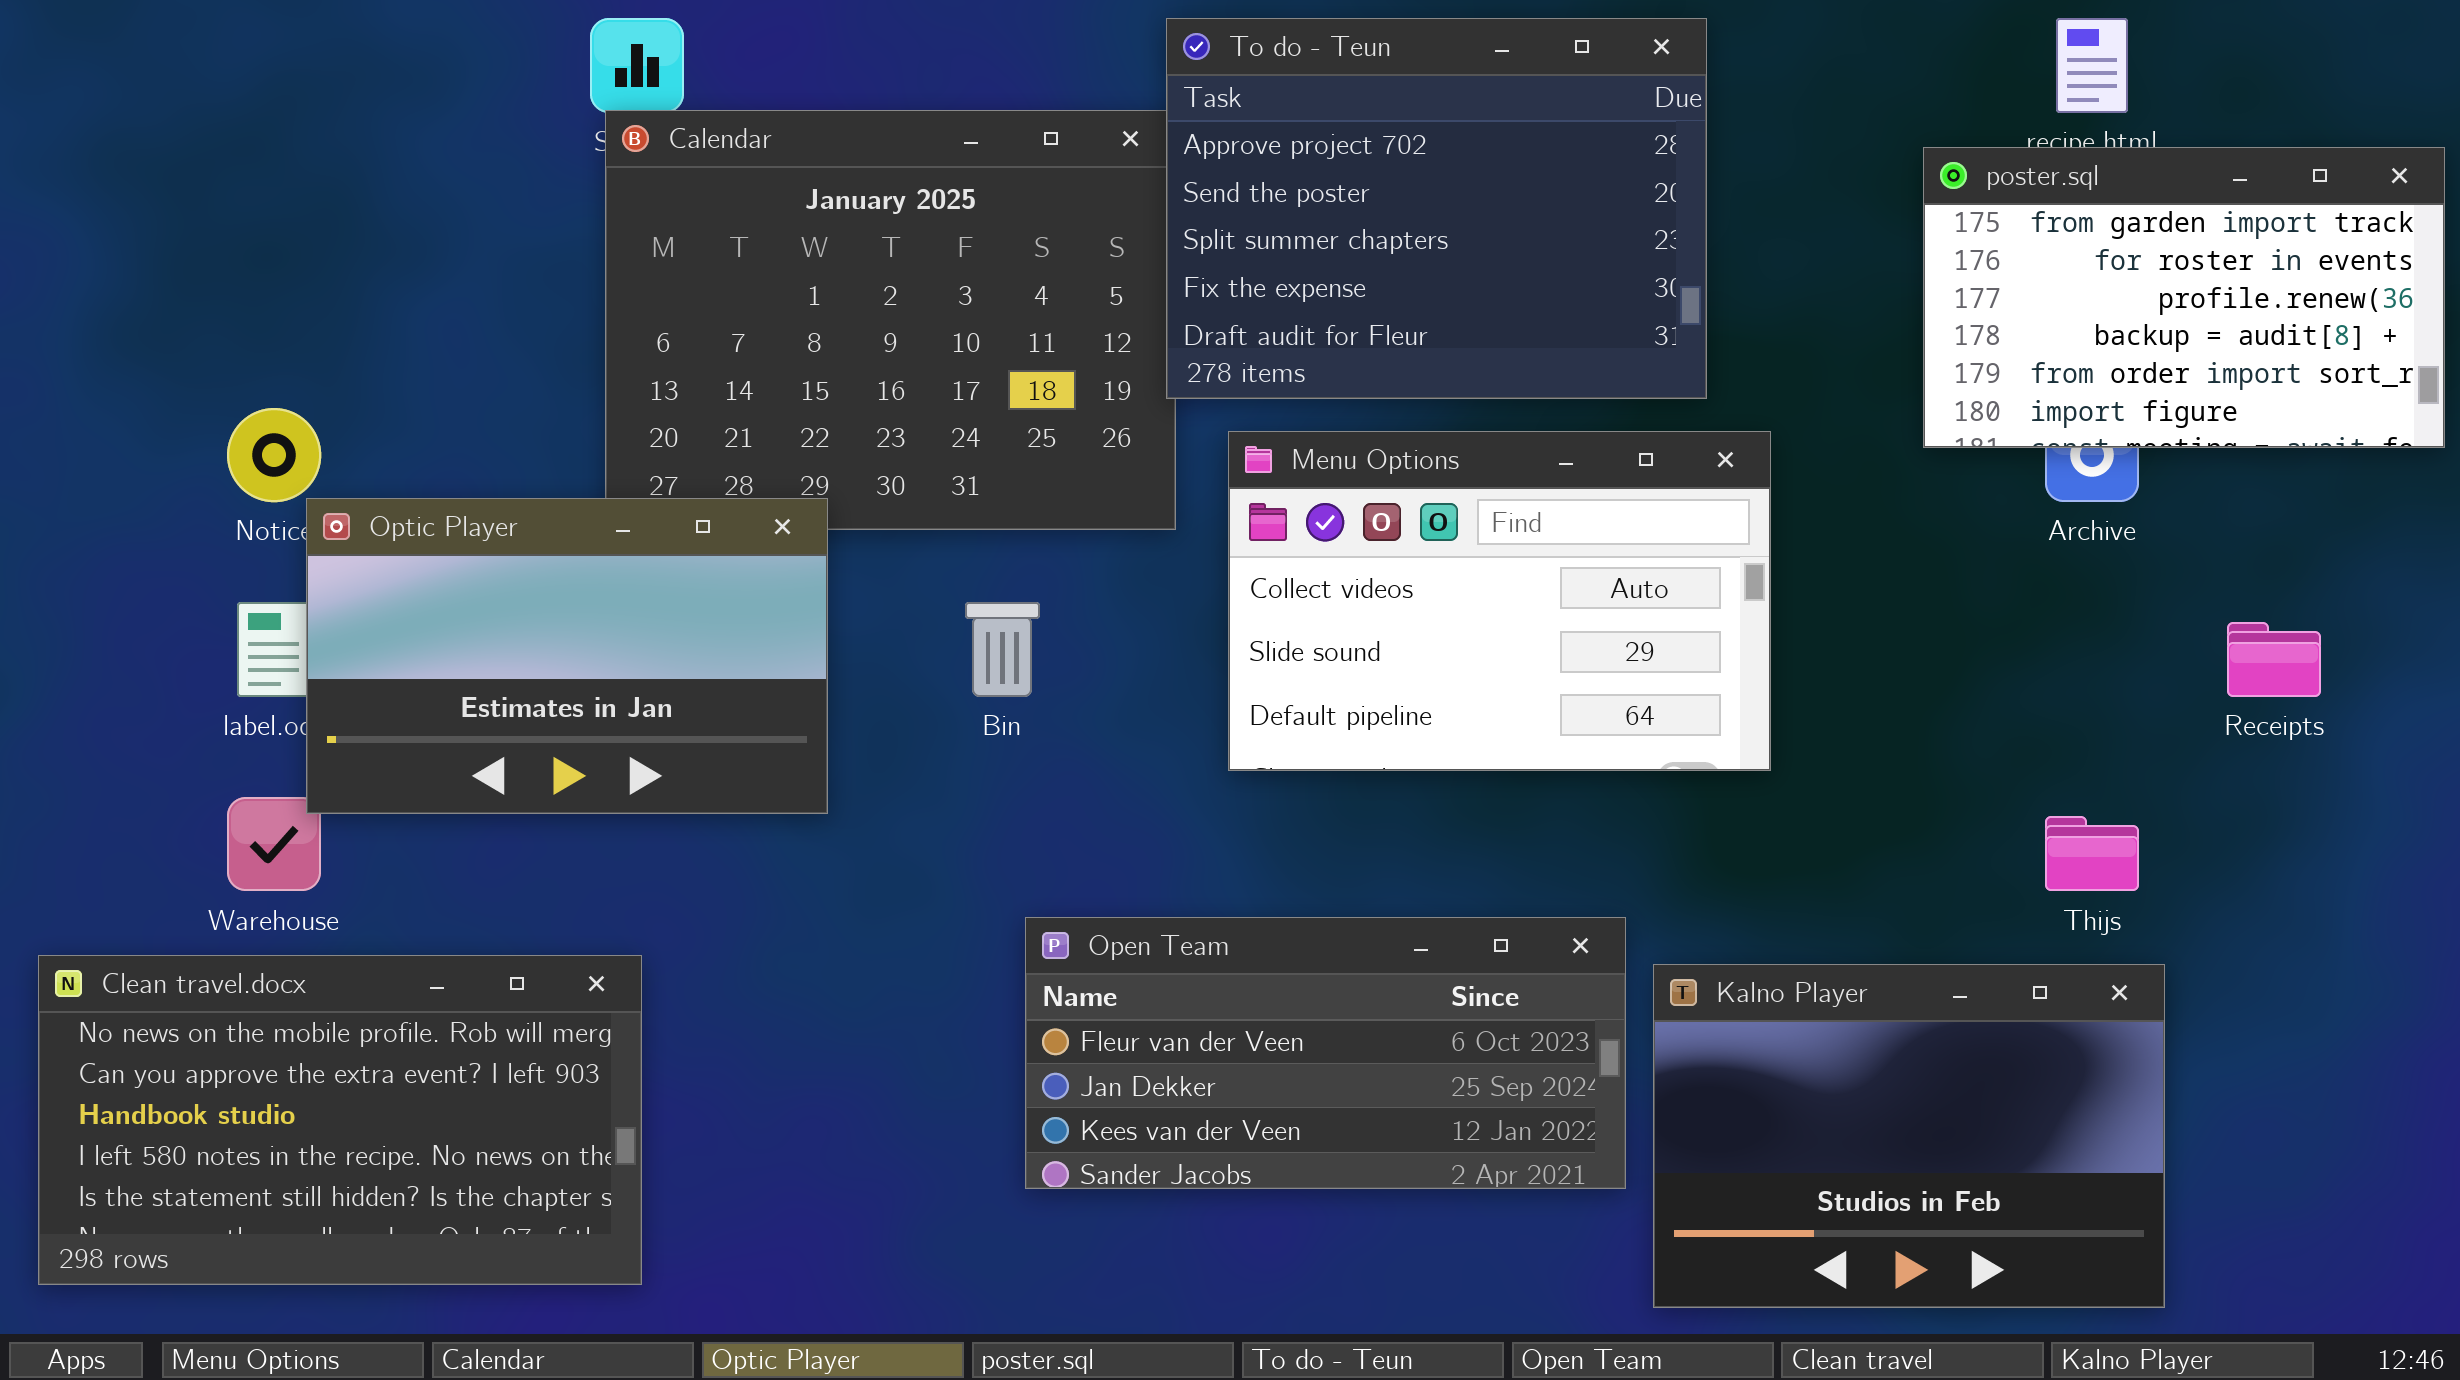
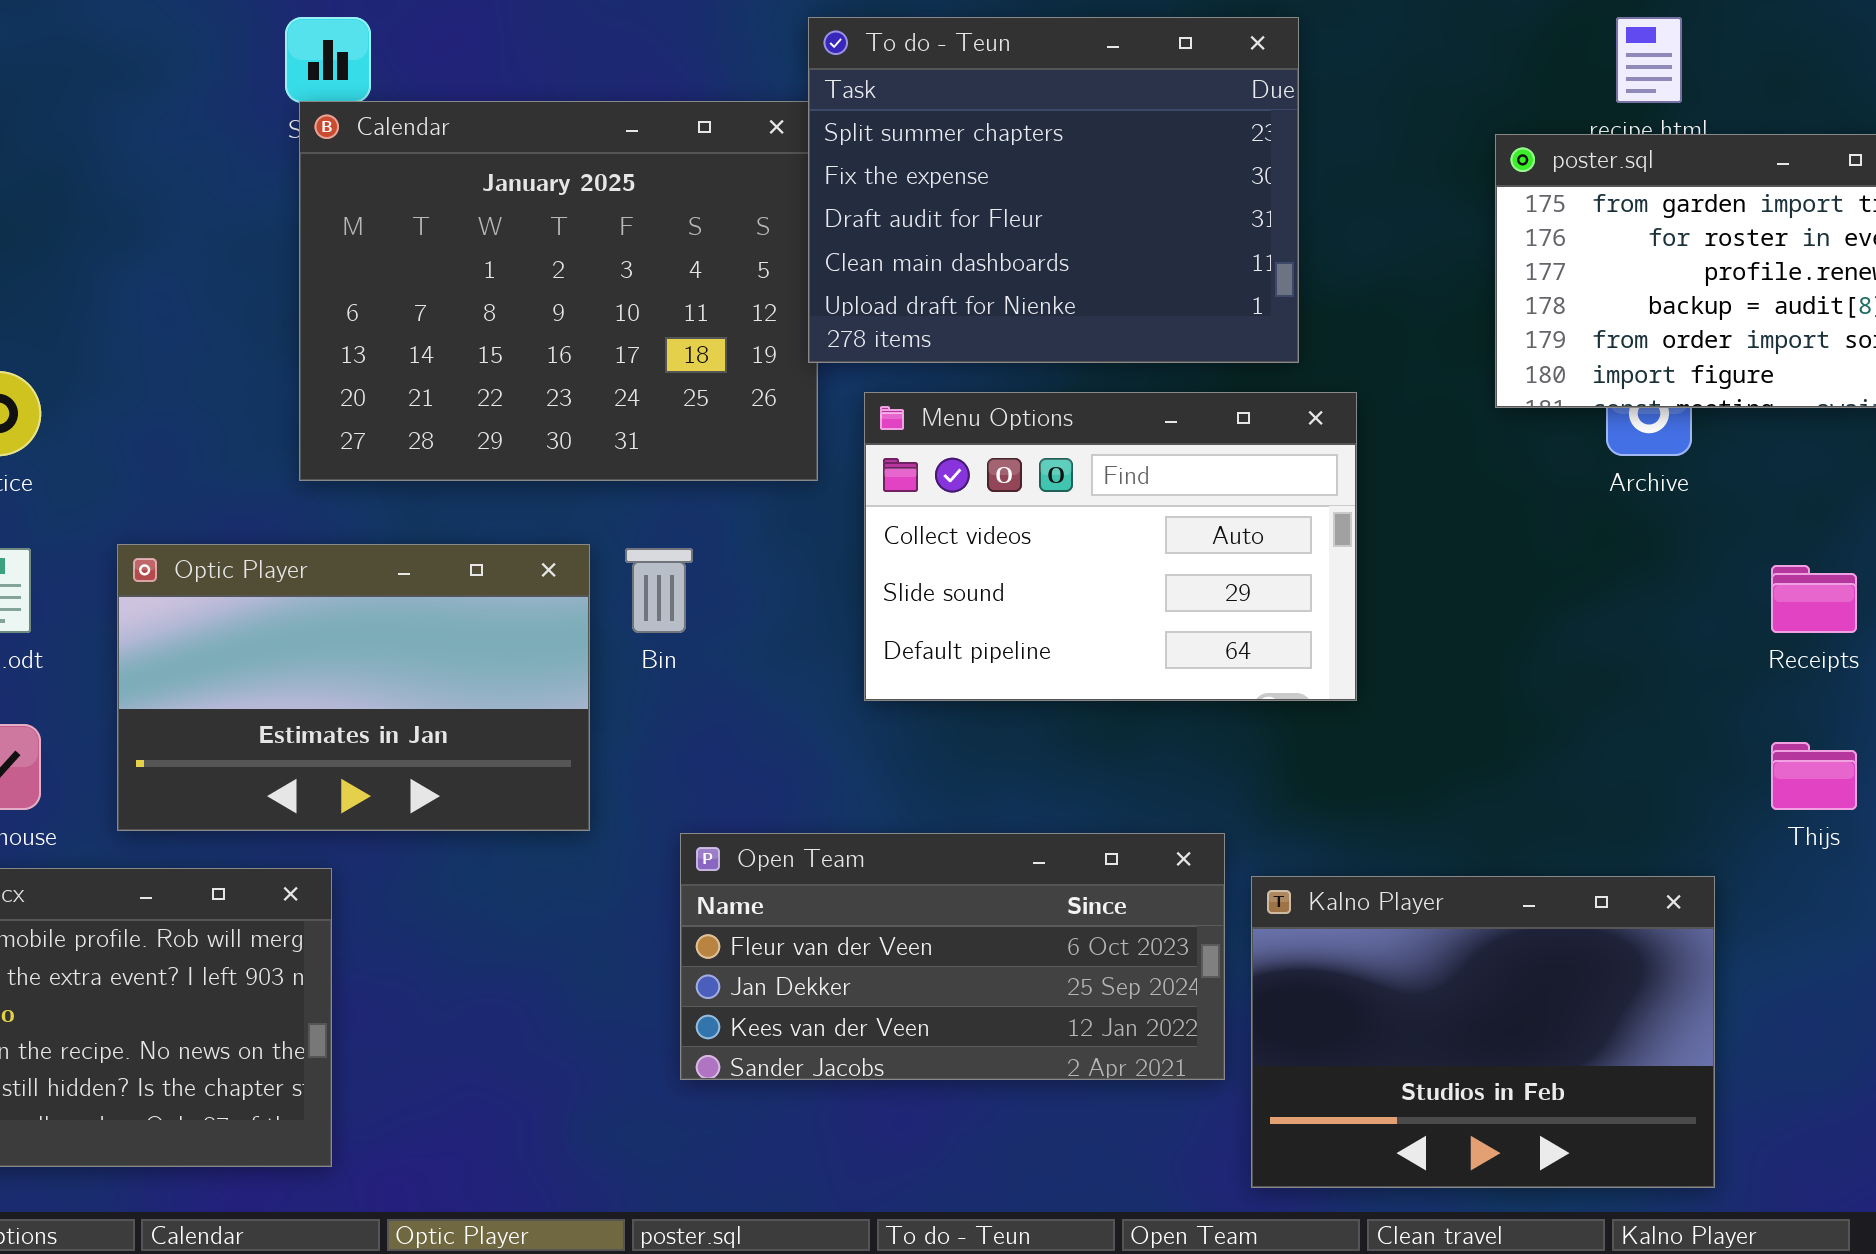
To do - Teun: [1166,18,1707,399] -> [808,17,1299,363], scrolled down 2 rows
Optic Player: [306,498,828,814] -> [117,544,590,831], moved
Thijs: [2045,816,2139,891] -> [1771,742,1857,810], moved

